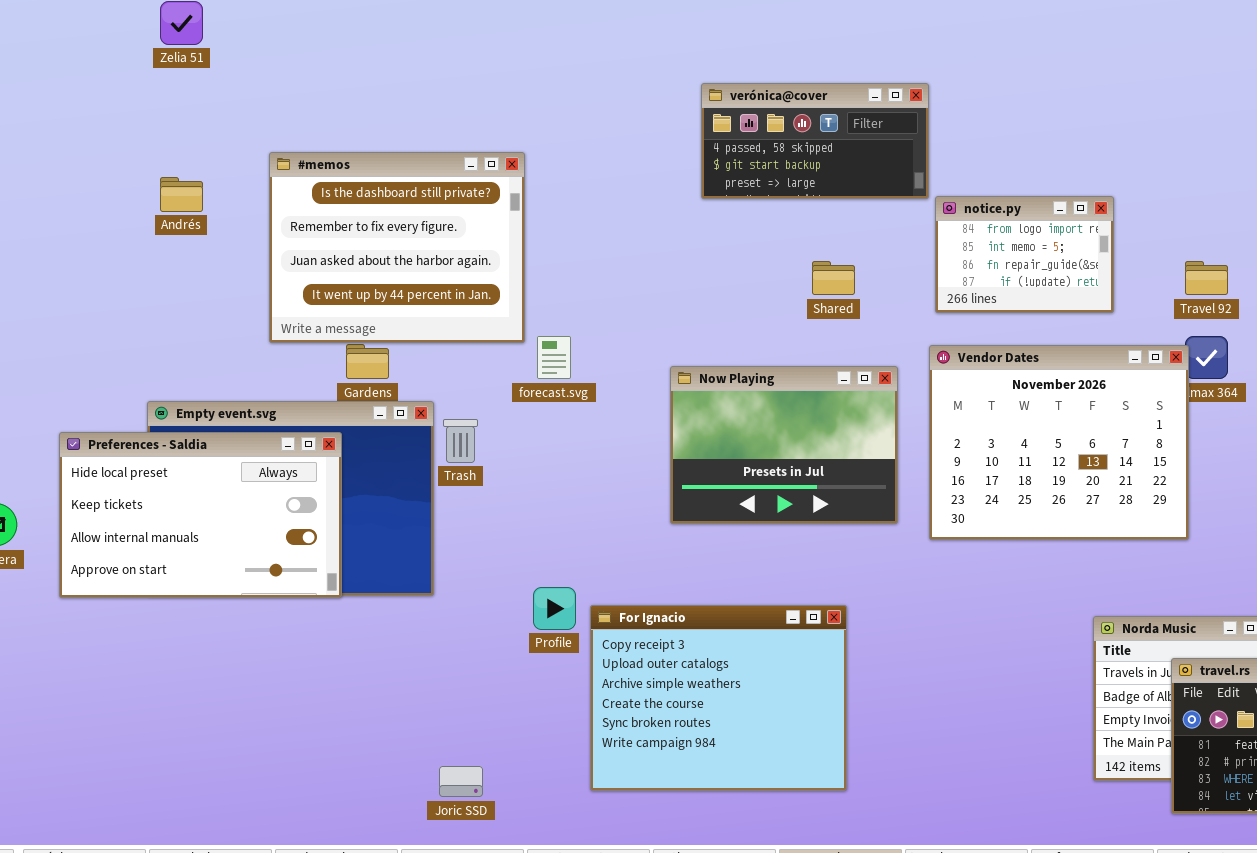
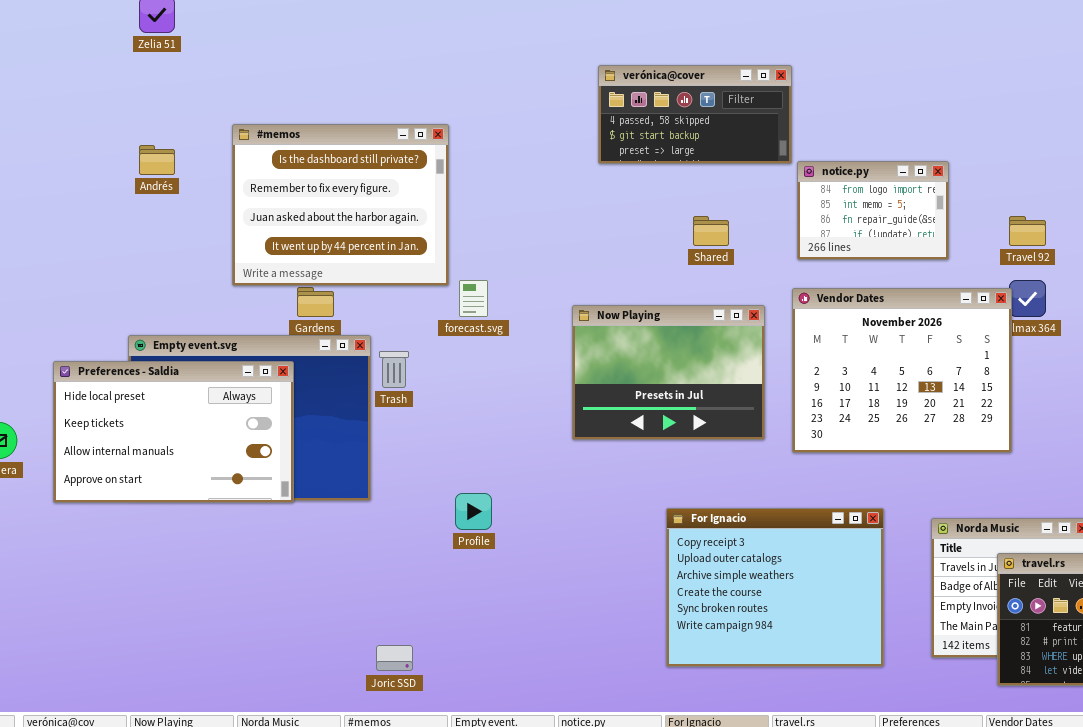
For Ignacio: [590,605,847,791] -> [666,508,884,667], moved

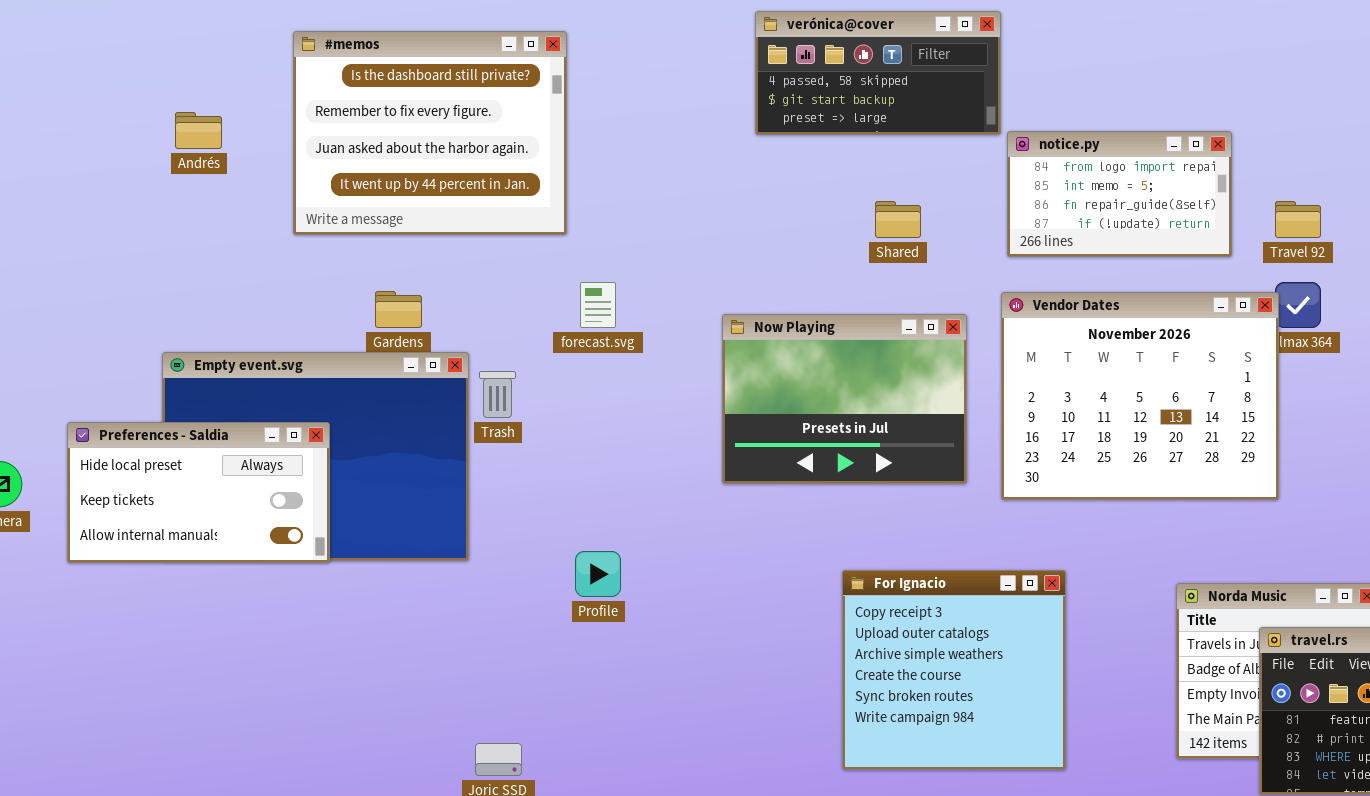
#memos: [232,124,449,286] -> [293,31,567,235], moved
notice.py: [797,161,949,260] -> [1007,131,1232,257], resized
Preferences - Saldia: [53,361,294,503] -> [67,422,330,563], resized
For Ignacio: [666,508,884,667] -> [842,570,1066,770], resized

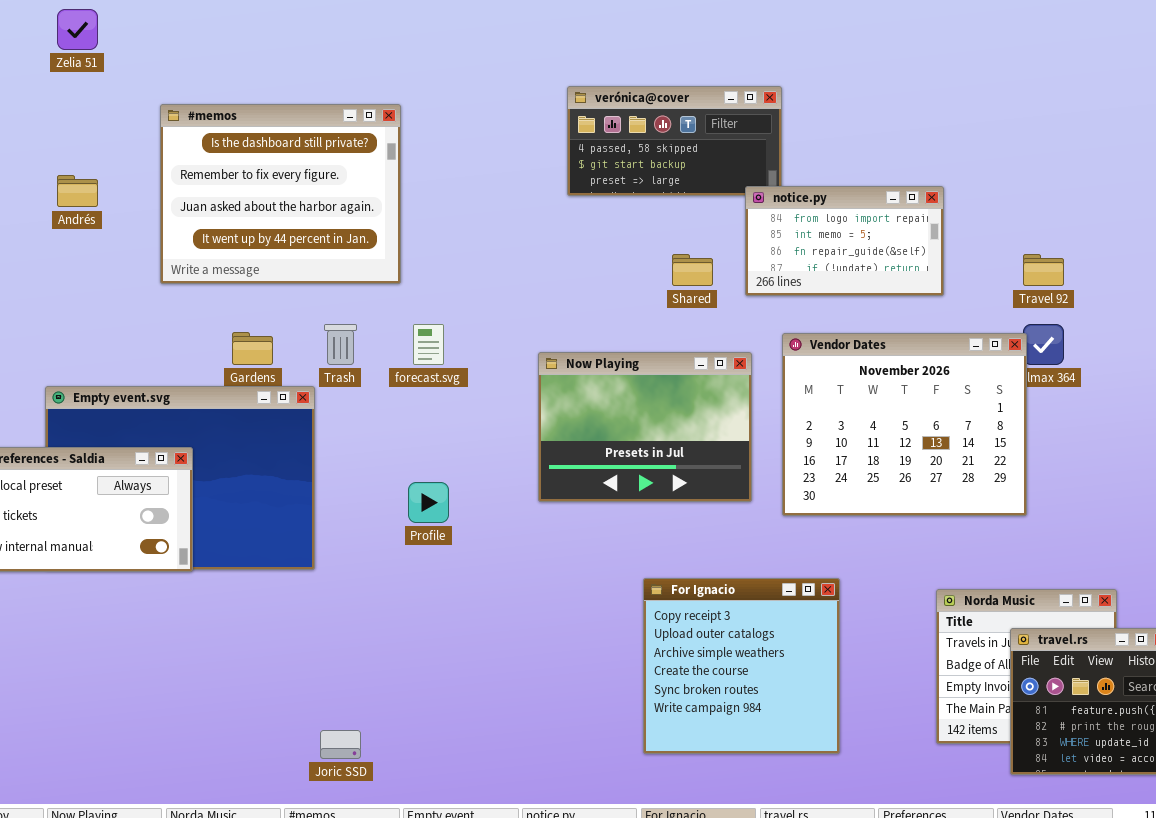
notice.py: [1007,131,1232,257] -> [745,186,944,296], moved
Trash: [479,371,516,418] -> [324,324,357,365], moved
Profile: [575,551,621,597] -> [408,482,449,523], moved

